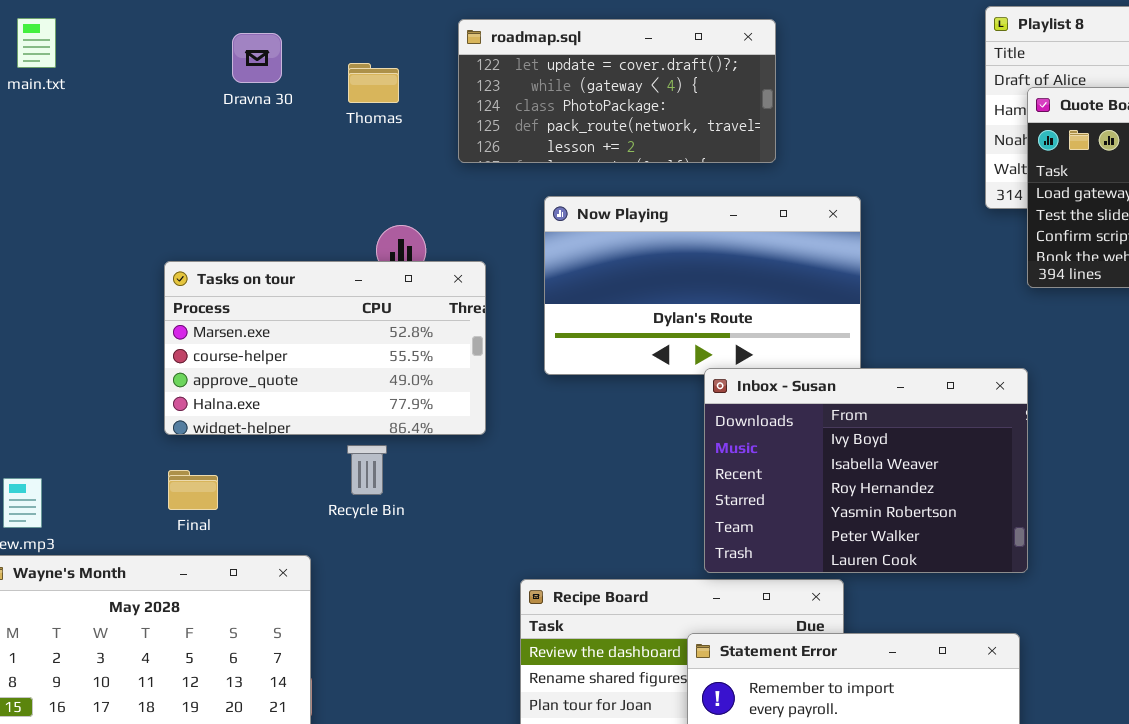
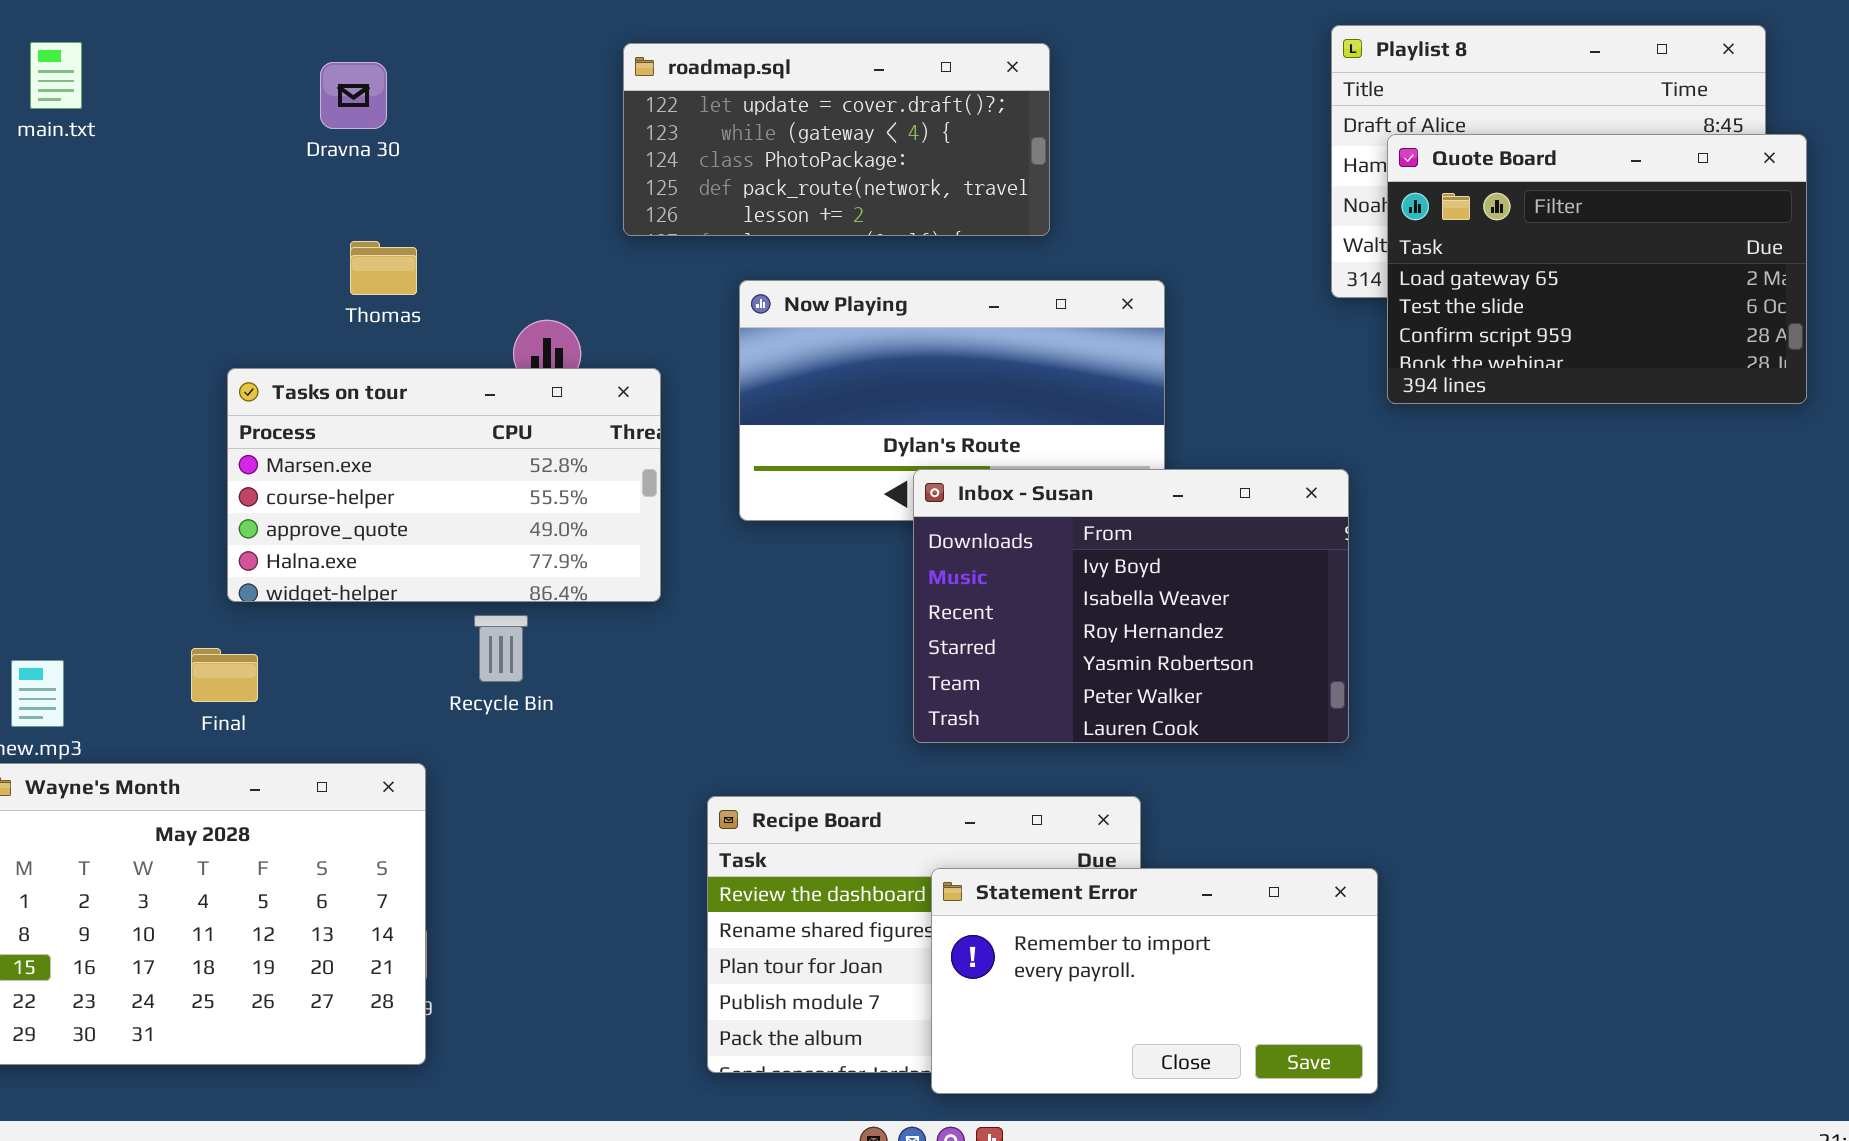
Thomas: [348,63,399,103] -> [350,241,417,295], moved
Inbox - Susan: [704,368,1028,573] -> [913,469,1349,743], moved
Final: [168,470,218,510] -> [191,648,258,702], moved

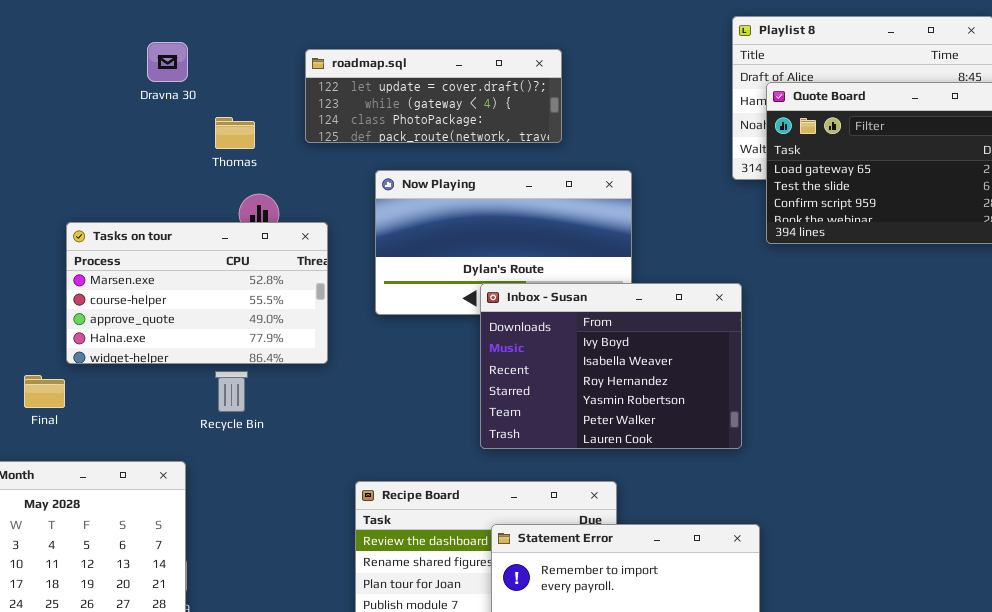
roadmap.sql: [623,43,1050,236] -> [305,49,562,143], resized
Dravna 30: [320,62,387,129] -> [147,42,188,82], moved
Thomas: [350,241,417,295] -> [215,117,255,149], moved
Final: [191,648,258,702] -> [24,375,65,408], moved

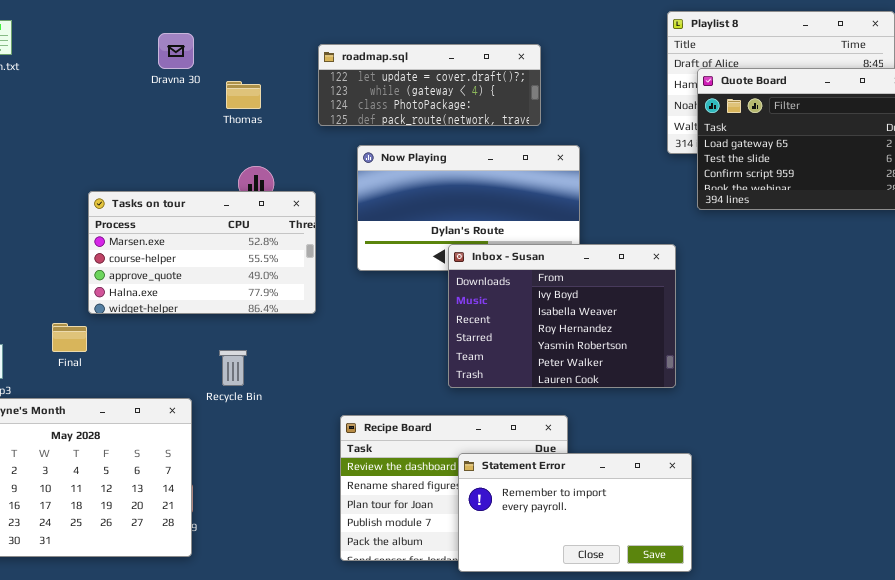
roadmap.sql: [305,49,562,143] -> [318,44,541,126], moved
Thomas: [215,117,255,149] -> [226,81,261,109], moved
Recycle Bin: [215,371,248,412] -> [219,350,247,386], moved

